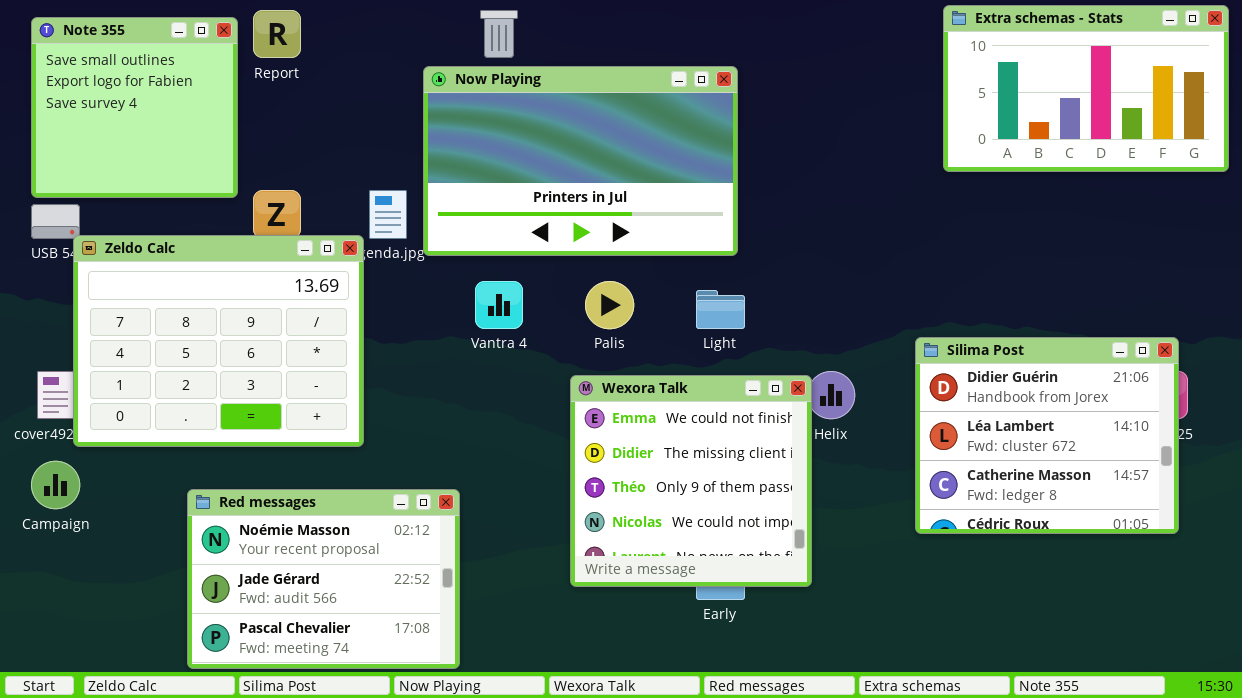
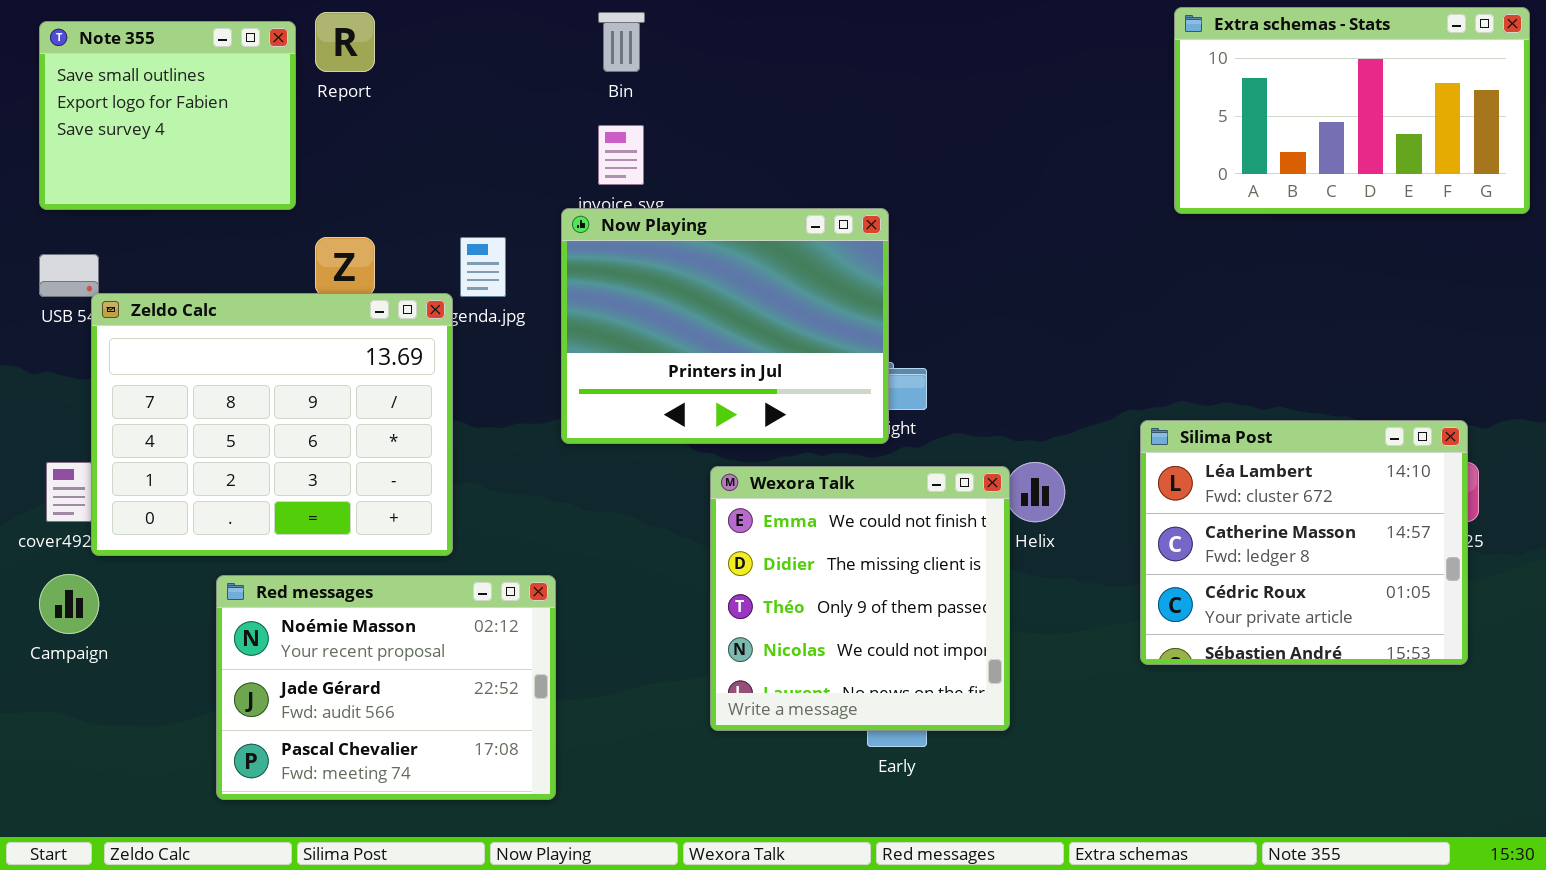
Note 355: [31,17,238,198] -> [39,21,296,210], resized
Now Playing: [423,66,738,256] -> [561,208,889,444], moved, resized
Silima Post: [915,337,1179,534] -> [1140,420,1468,665], scrolled down 1 row
Red messages: [187,489,460,669] -> [216,575,556,800], moved

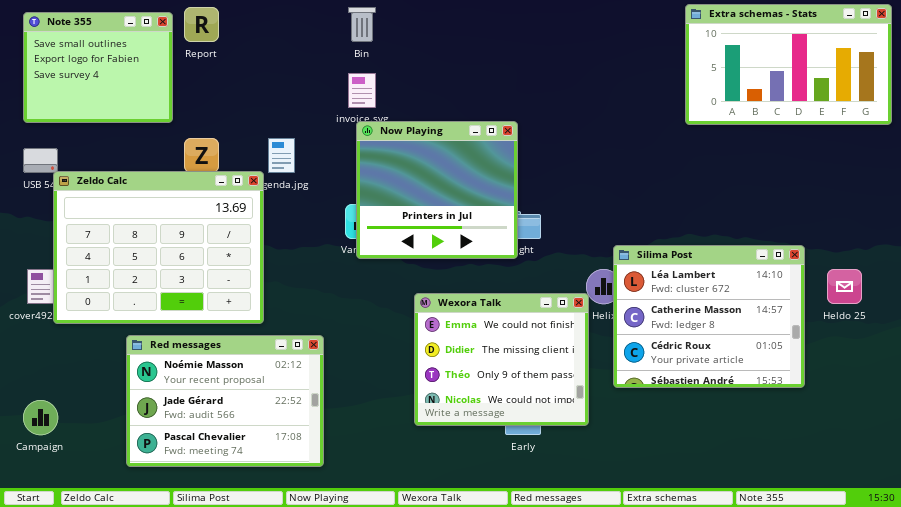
Now Playing: [561,208,889,444] -> [356,121,518,259], resized
Silima Post: [1140,420,1468,665] -> [613,245,805,388], moved
Wexora Talk: [710,466,1010,731] -> [414,293,589,426], resized
Campaign: [39,574,99,634] -> [23,400,58,435], moved

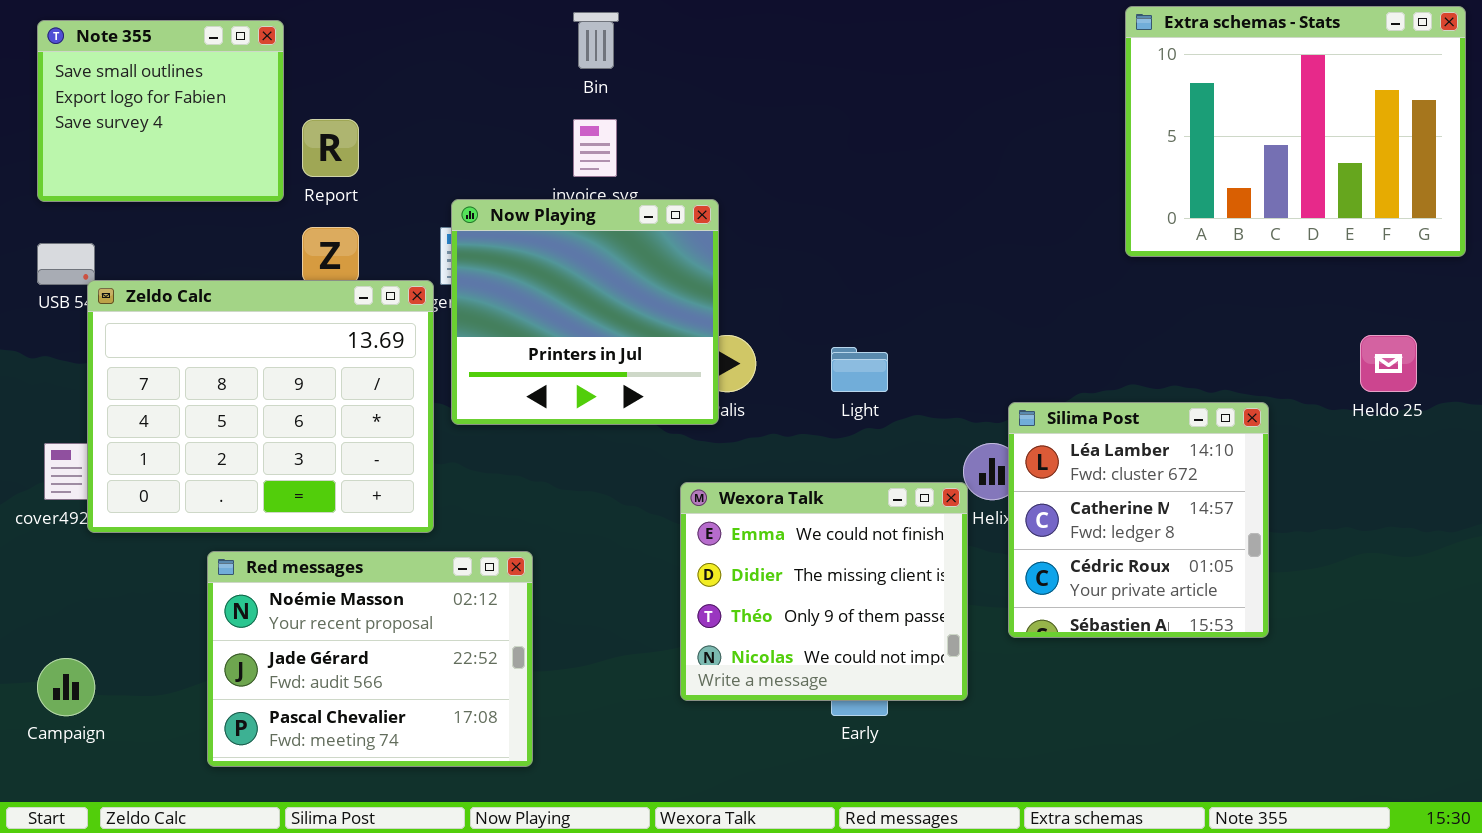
Extra schemas - Stats: [685,4,892,125] -> [1125,6,1466,257], resized
Report: [184,7,219,42] -> [302,119,359,177], moved
Now Playing: [356,121,518,259] -> [451,199,719,425], moved
Silima Post: [613,245,805,388] -> [1008,402,1269,638], resized
Heldo 25: [827,269,862,304] -> [1360,335,1417,392], moved

